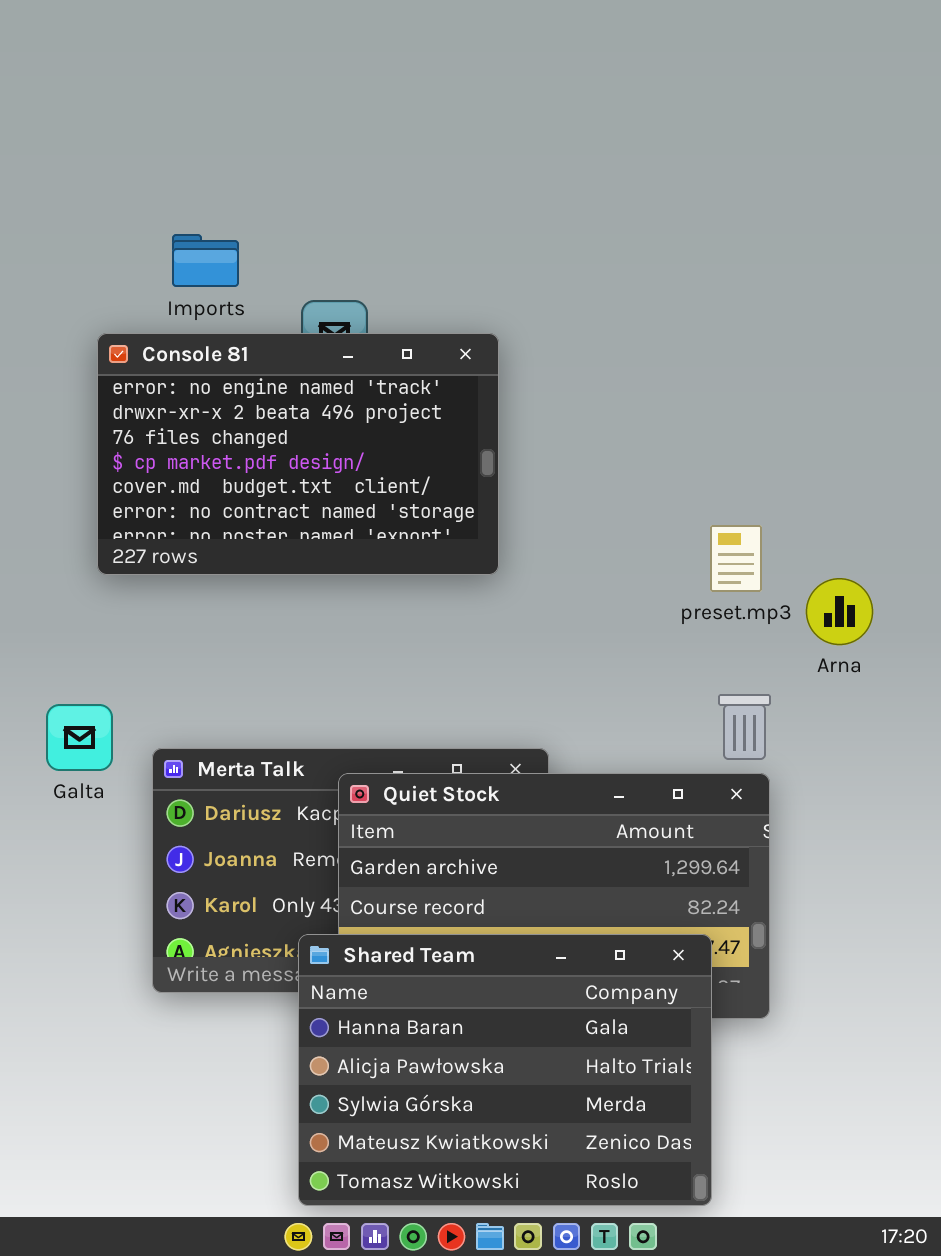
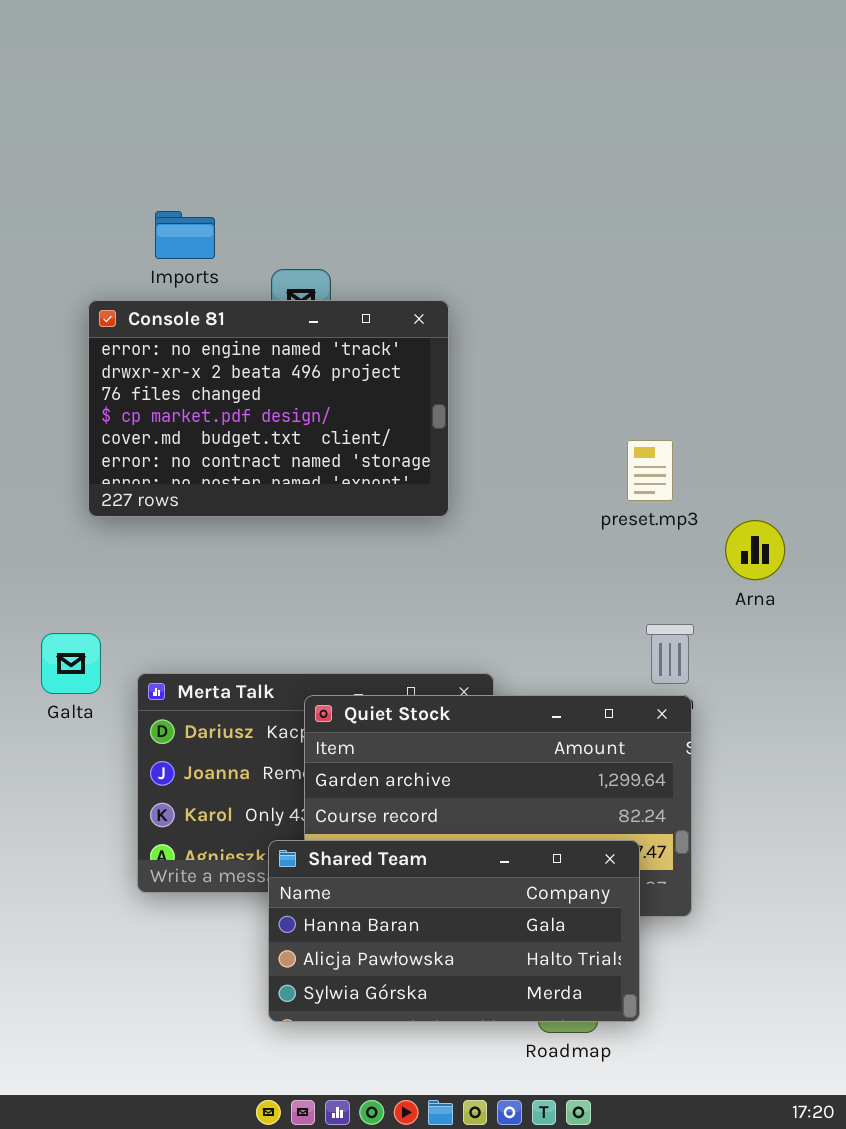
preset.mp3: [710,525,762,592] -> [627,440,673,501], moved
Shared Team: [298,934,712,1206] -> [268,840,640,1022], resized

